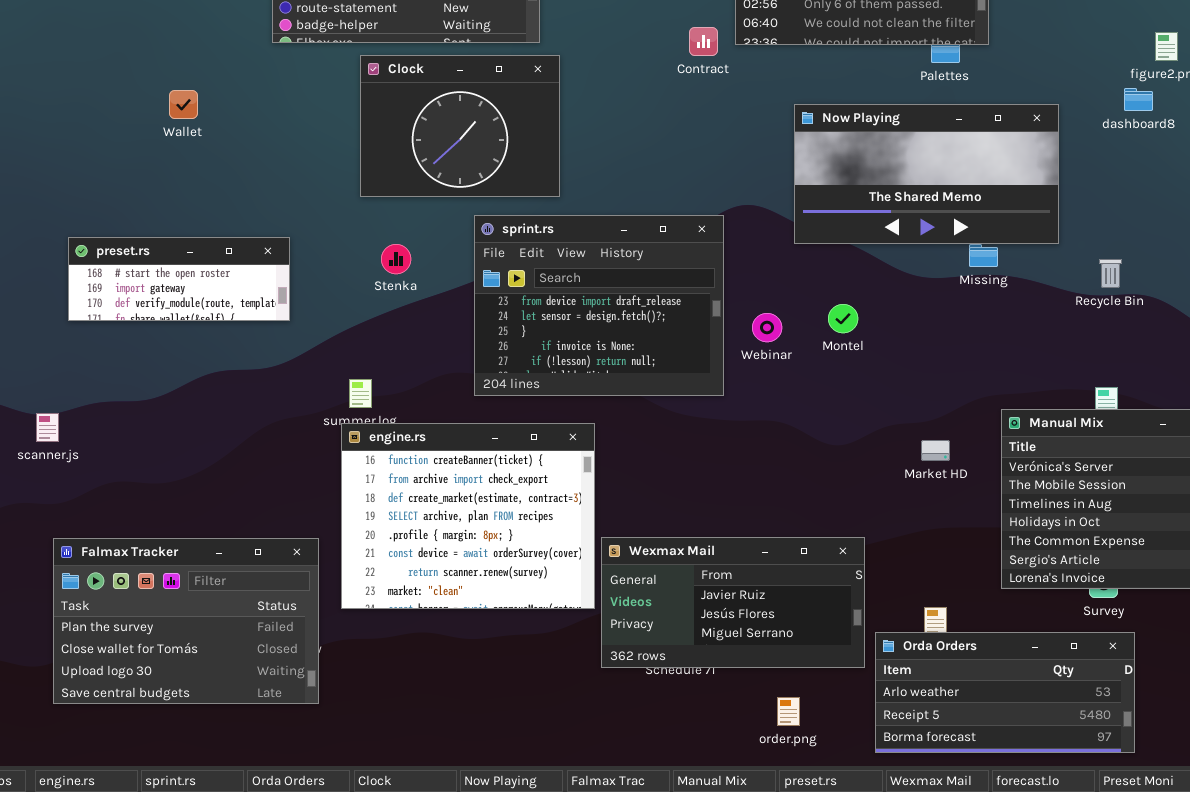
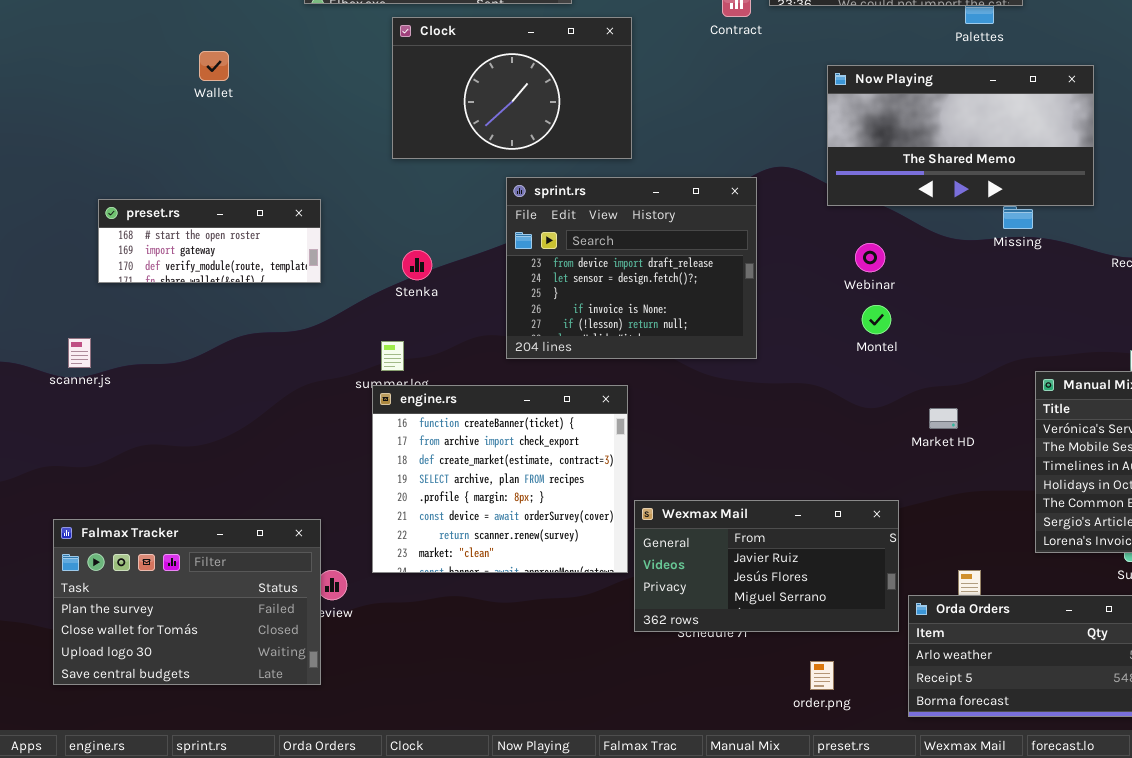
Clock: [360,55,560,197] -> [392,17,632,159], resized
Stenka: [381,244,411,274] -> [402,250,432,280], moved
Montel: [828,304,858,333] -> [862,305,891,334], moved
Webinar: [752,313,782,342] -> [855,243,885,272], moved
scanner.js: [36,413,59,442] -> [68,338,91,368], moved
Market HD: [921,440,950,461] -> [929,408,958,429], moved
Falmax Tracker: [53,538,319,704] -> [53,519,321,685], moved

